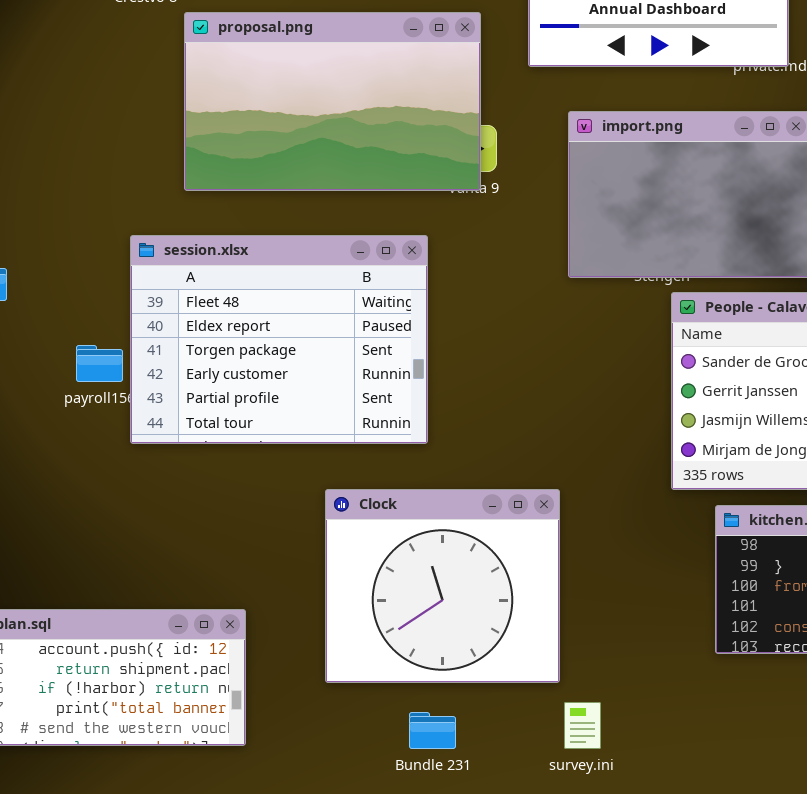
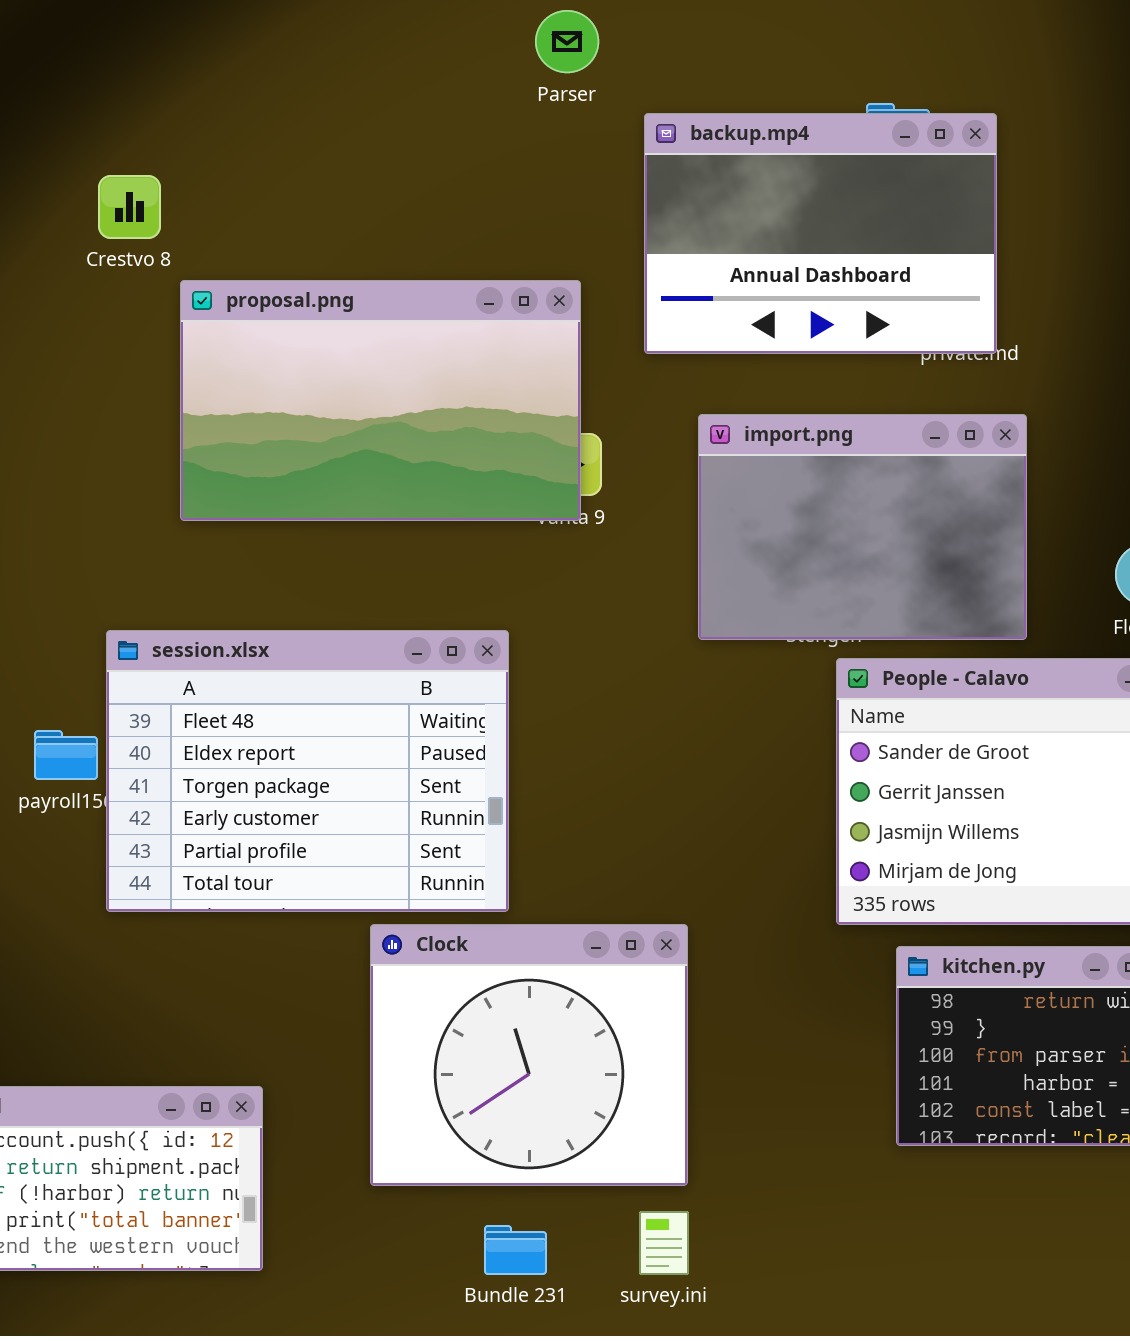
session.xlsx: [130,235,428,444] -> [106,630,509,912], moved
survey.ini: [564,702,601,749] -> [639,1211,689,1275], moved

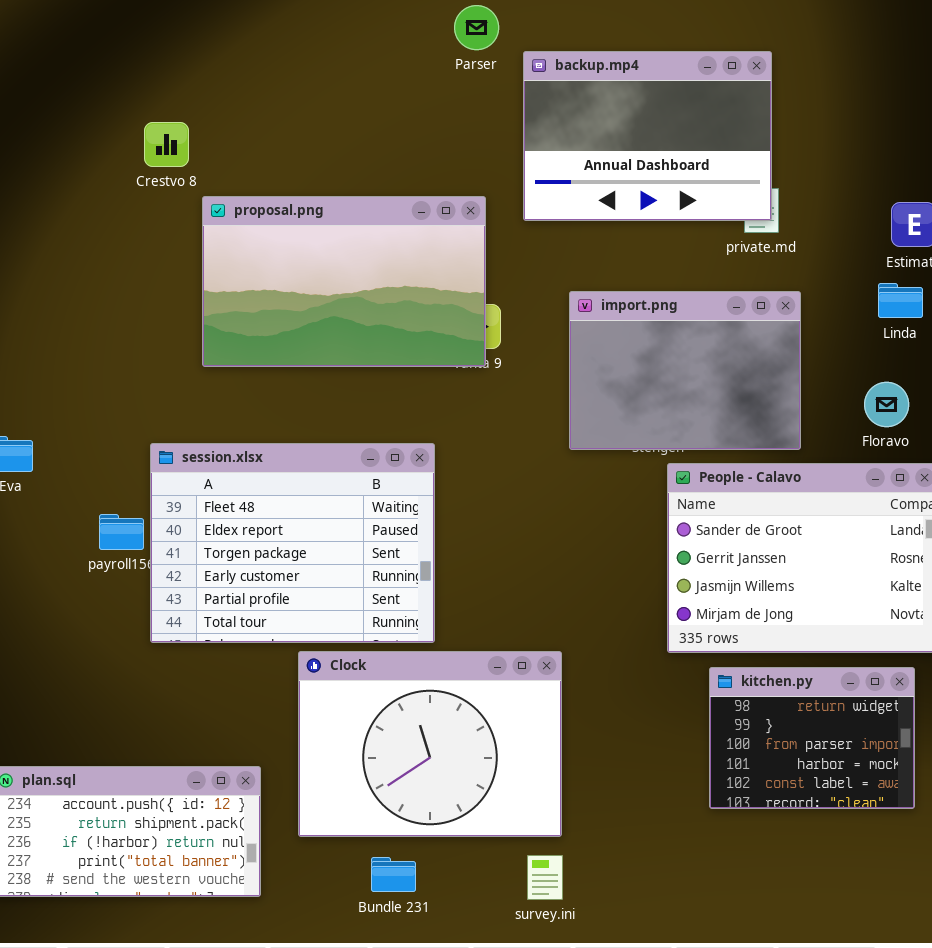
backup.mp4: [644,113,997,354] -> [523,51,772,221], moved
Clock: [370,924,688,1186] -> [298,651,562,837], resized
Bundle 231: [484,1225,547,1275] -> [371,857,416,892], moved

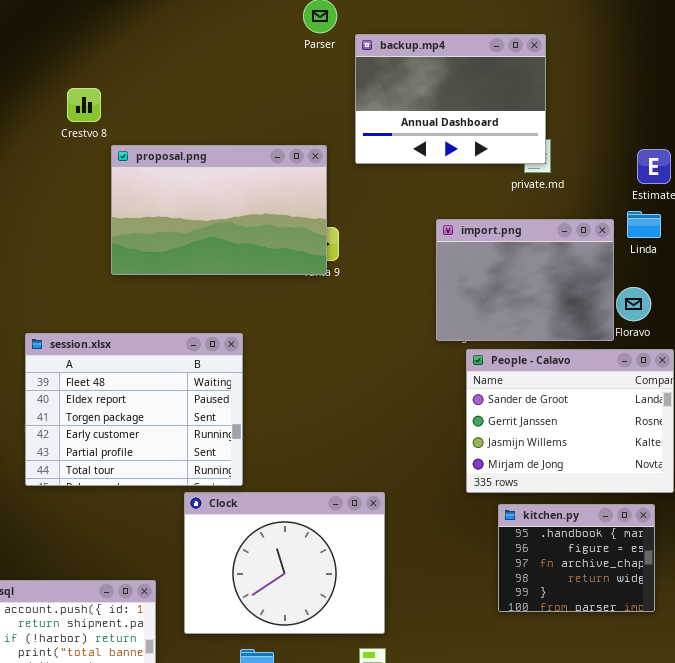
import.png: [569,291,801,450] -> [436,219,614,341], moved
session.xlsx: [150,443,435,643] -> [25,333,243,486], moved
kitchen.py: [709,667,915,809] -> [498,504,655,612], scrolled up 3 rows

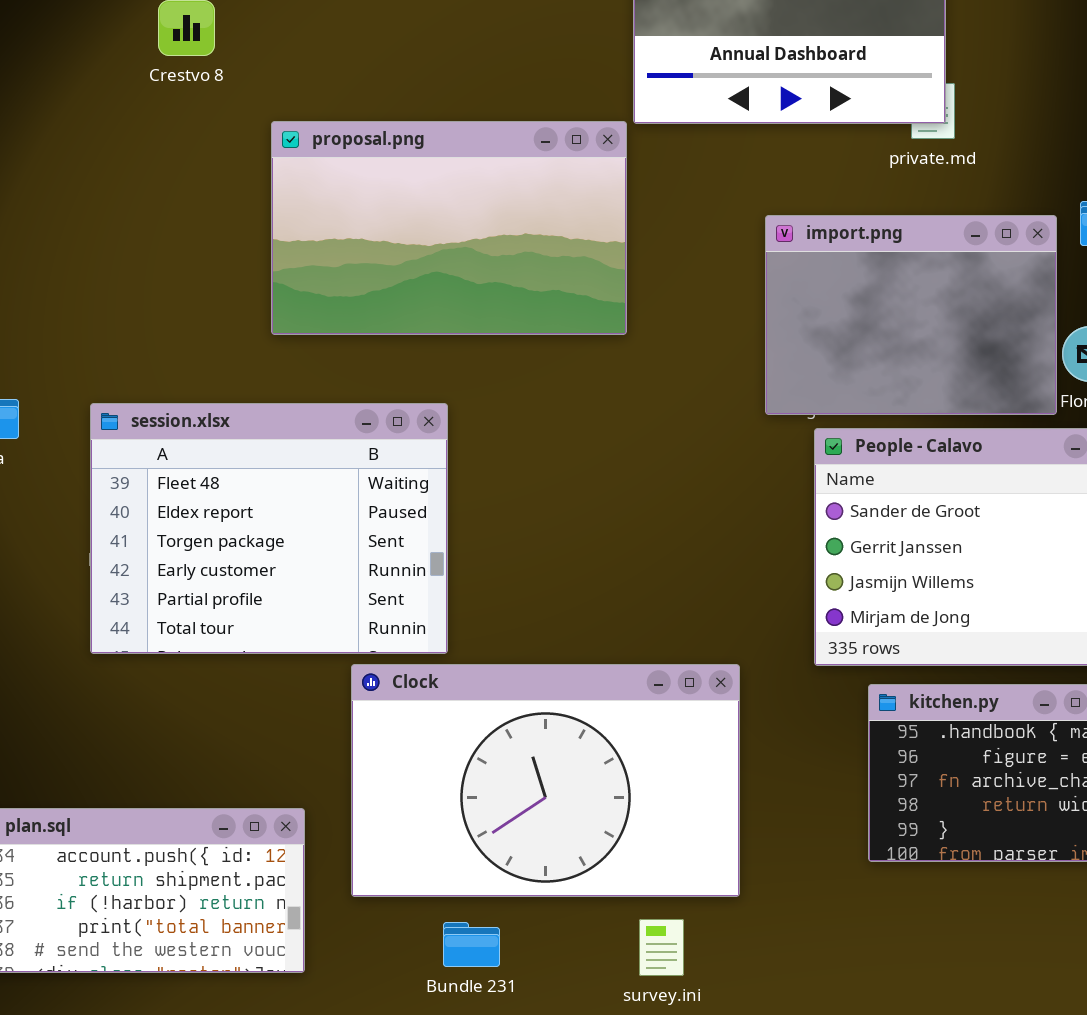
proposal.png: [111,145,327,275] -> [271,121,627,335], moved
Clock: [184,492,385,634] -> [351,664,740,897], resized

